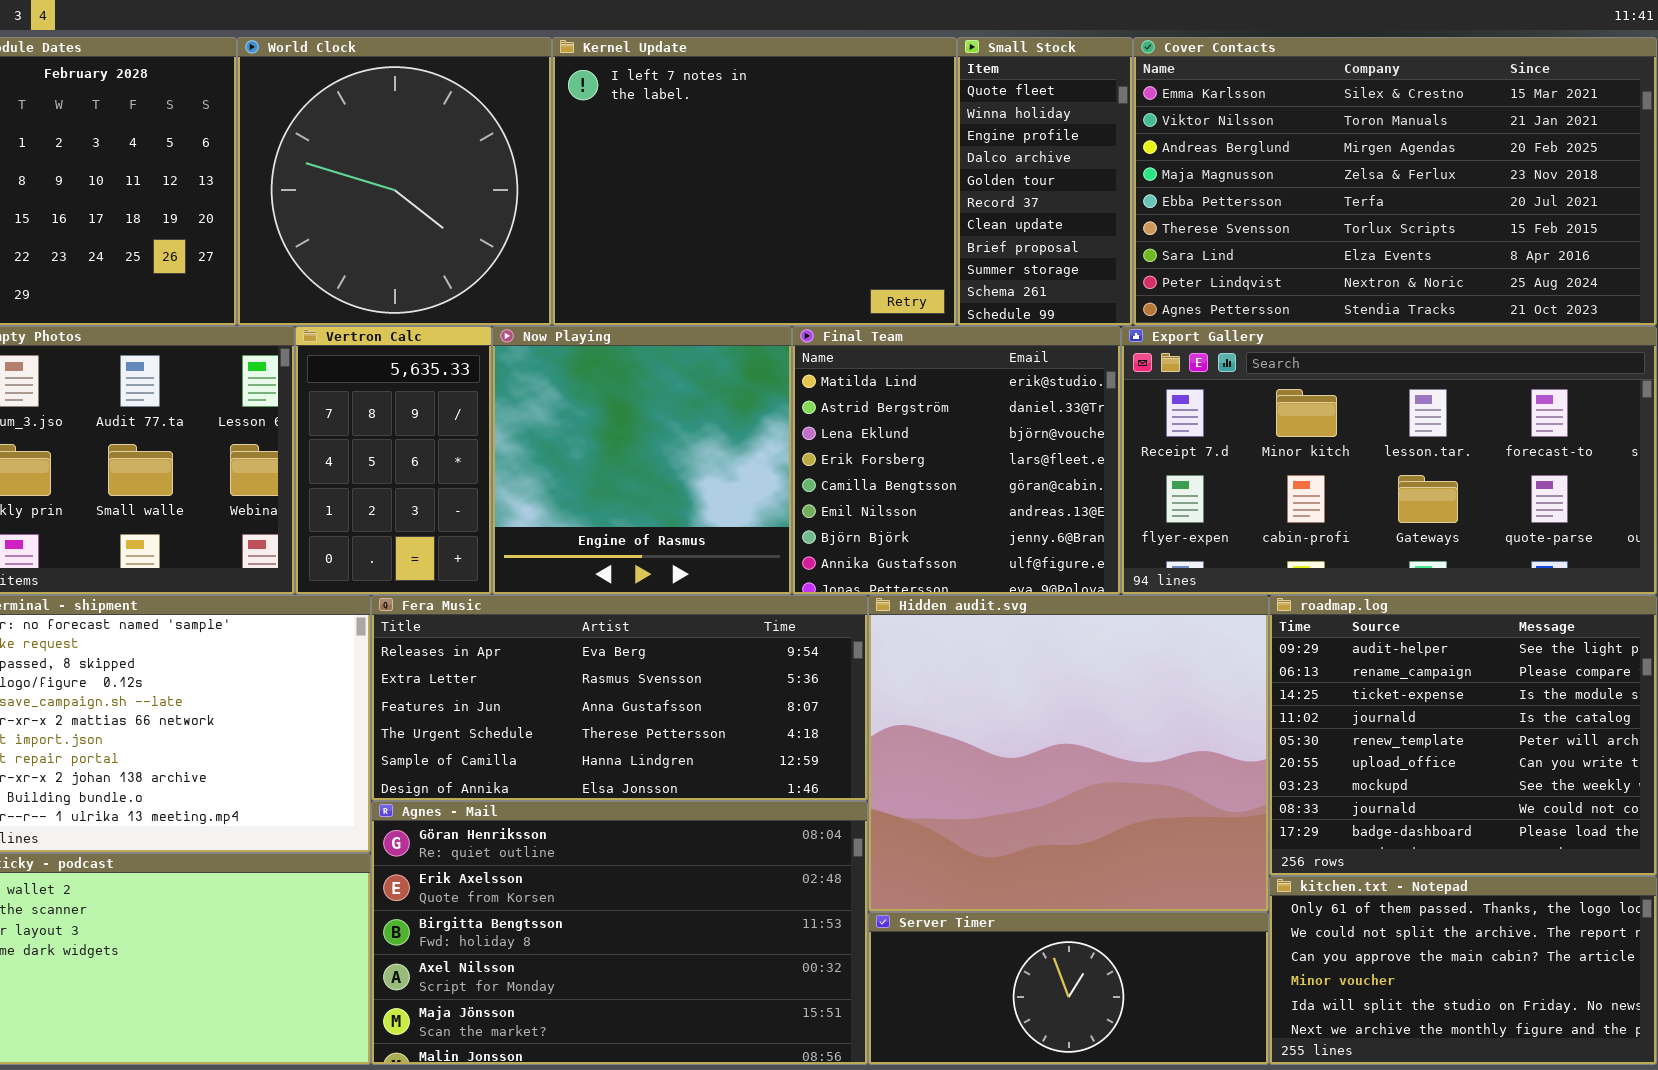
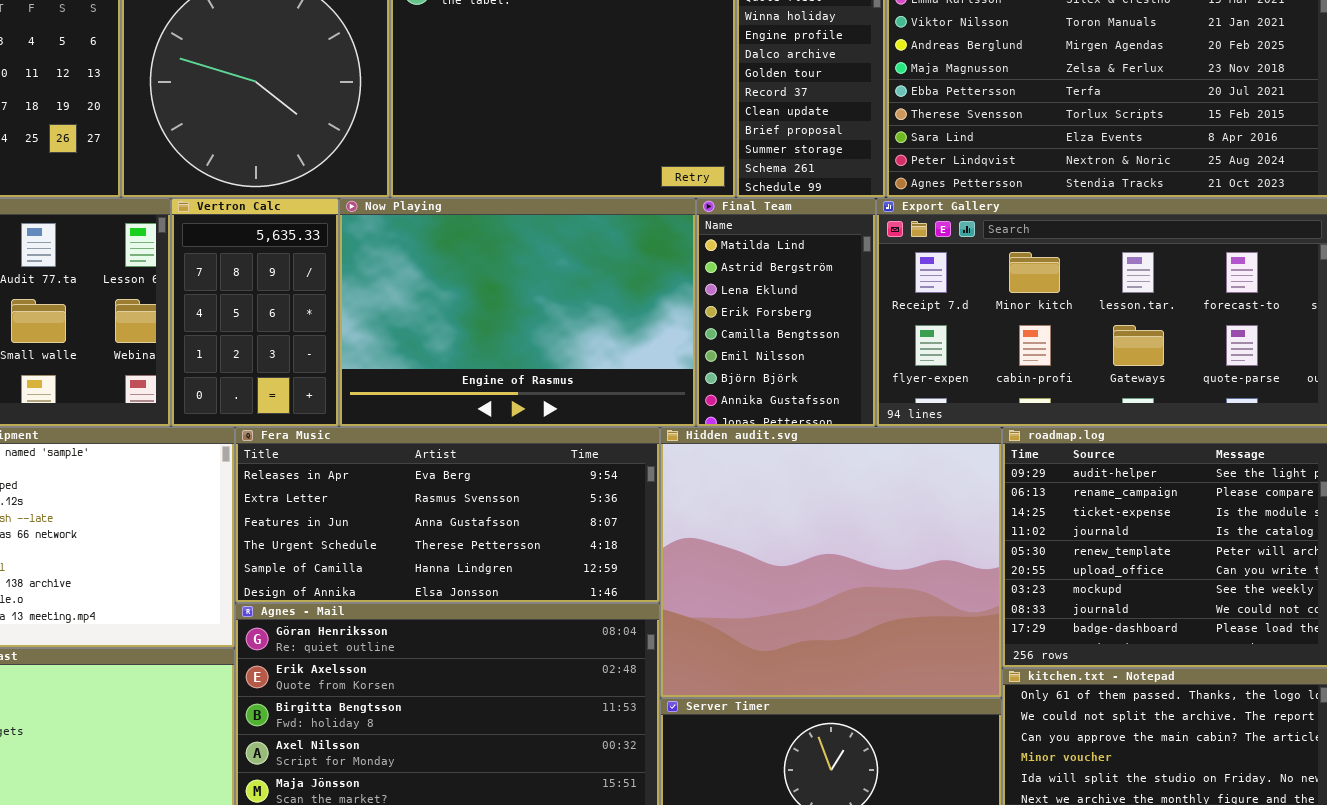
Now Playing: [492,326,792,595] -> [339,198,696,427], resized
Final Team: [792,326,1121,595] -> [696,198,876,427], resized

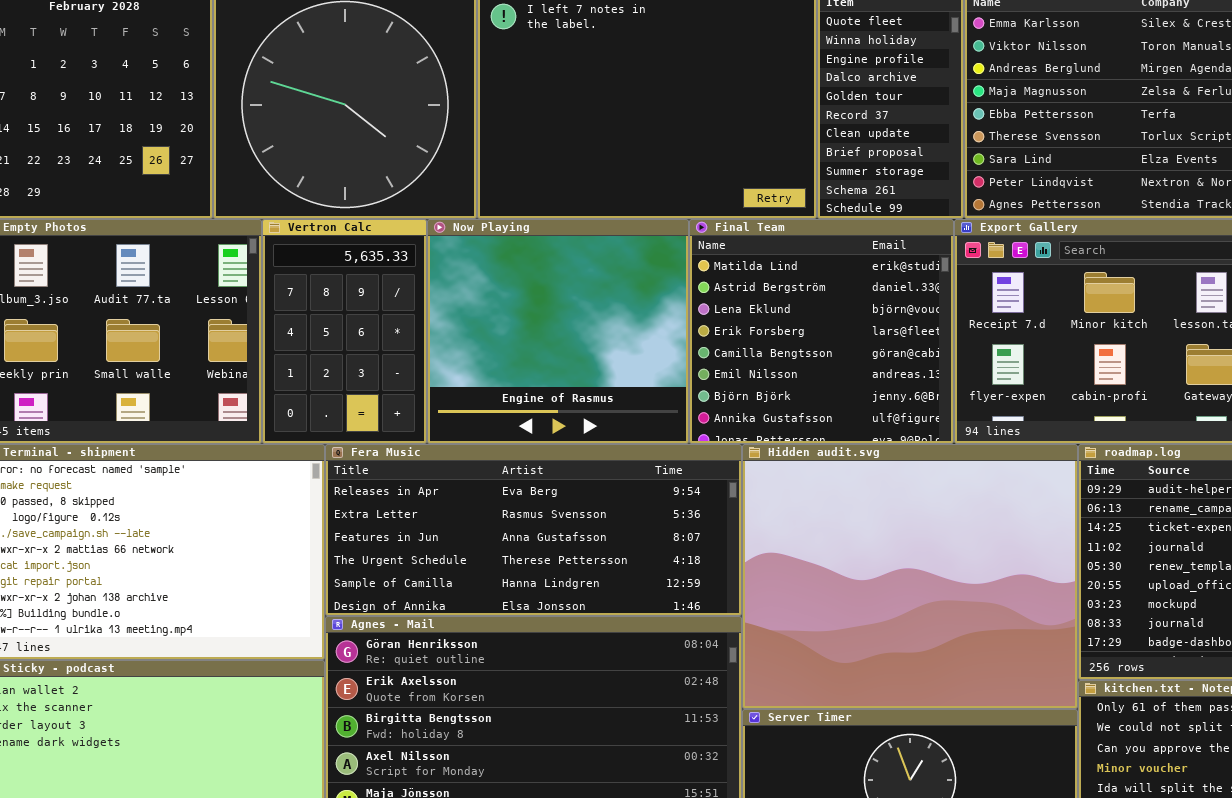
Now Playing: [339,198,696,427] -> [427,219,689,444], resized
Final Team: [696,198,876,427] -> [689,219,954,444], resized

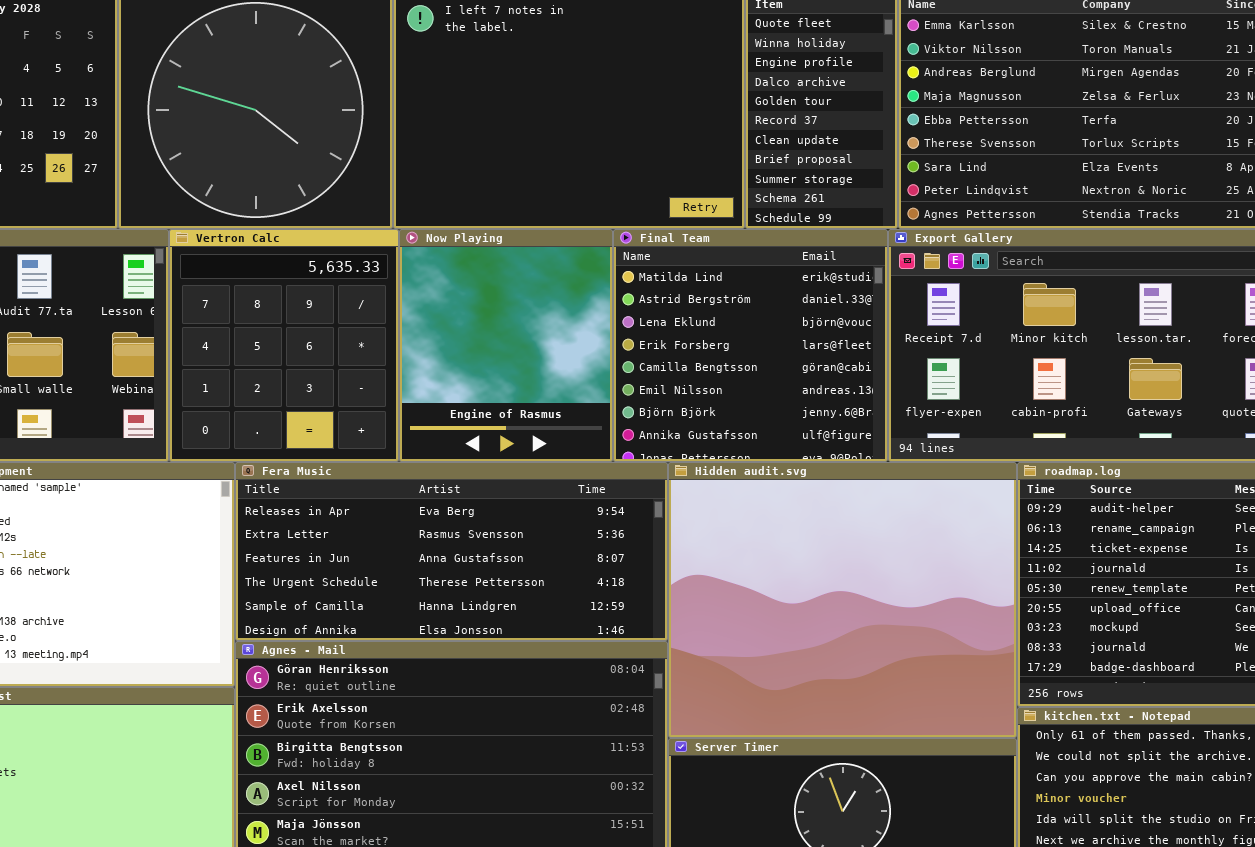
Vertron Calc: [262,219,427,444] -> [169,229,399,462], resized
Now Playing: [427,219,689,444] -> [399,229,613,462], resized

